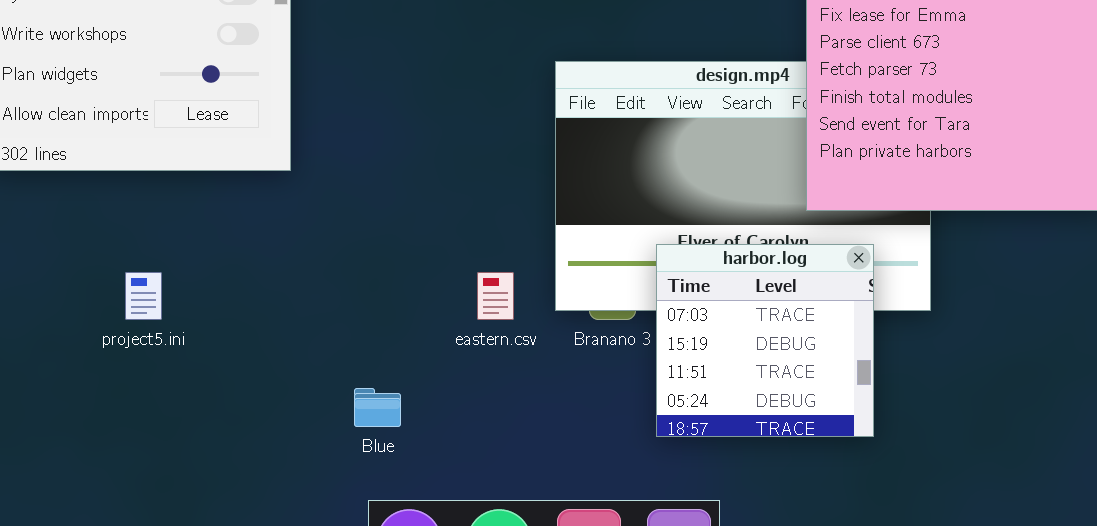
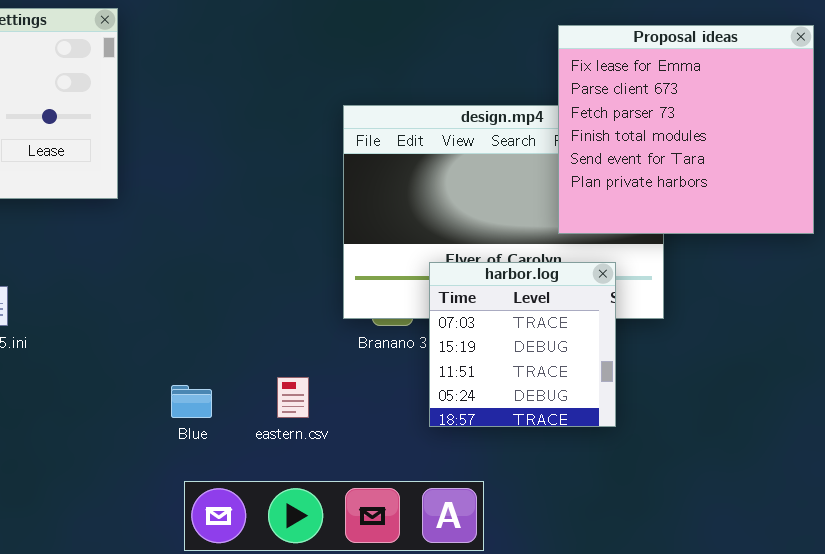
eastern.csv: [477,272,514,320] -> [277,377,309,418], moved

